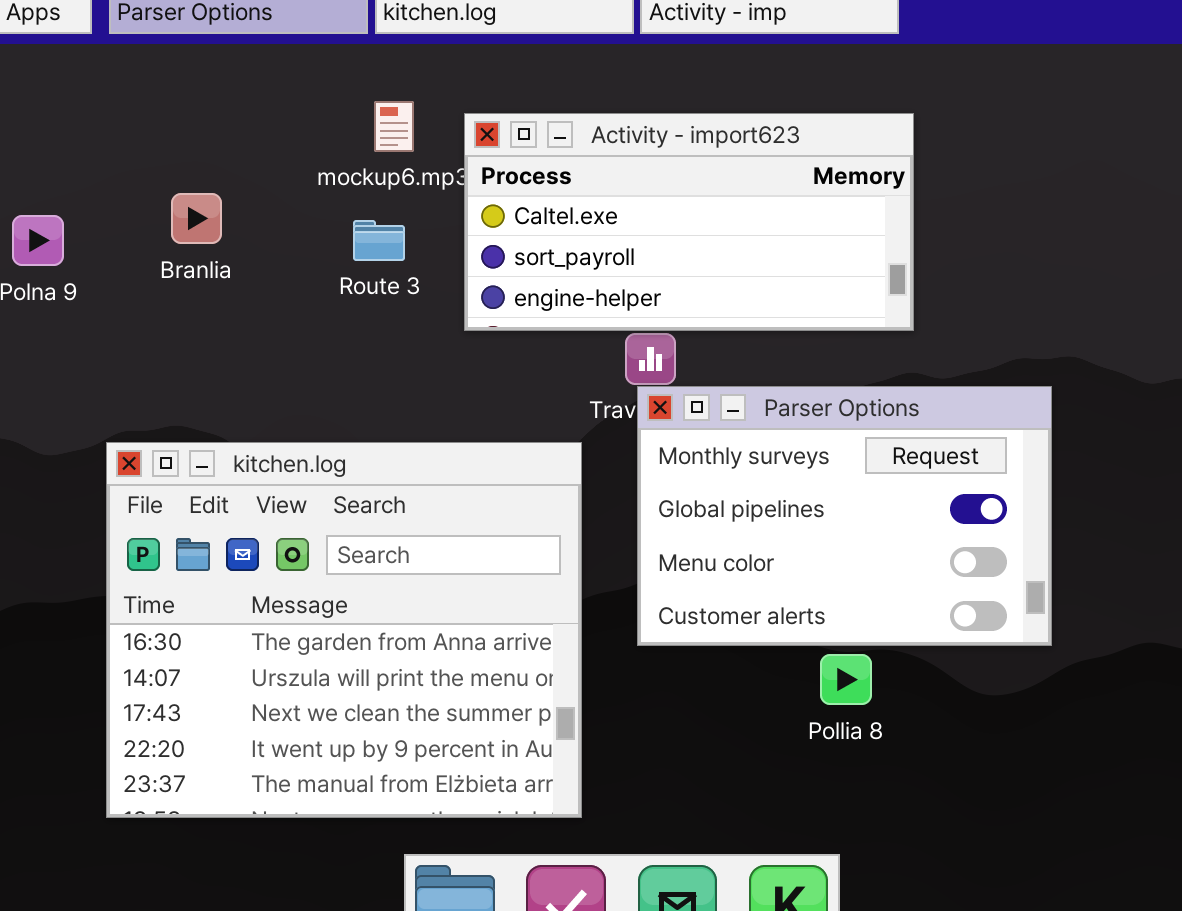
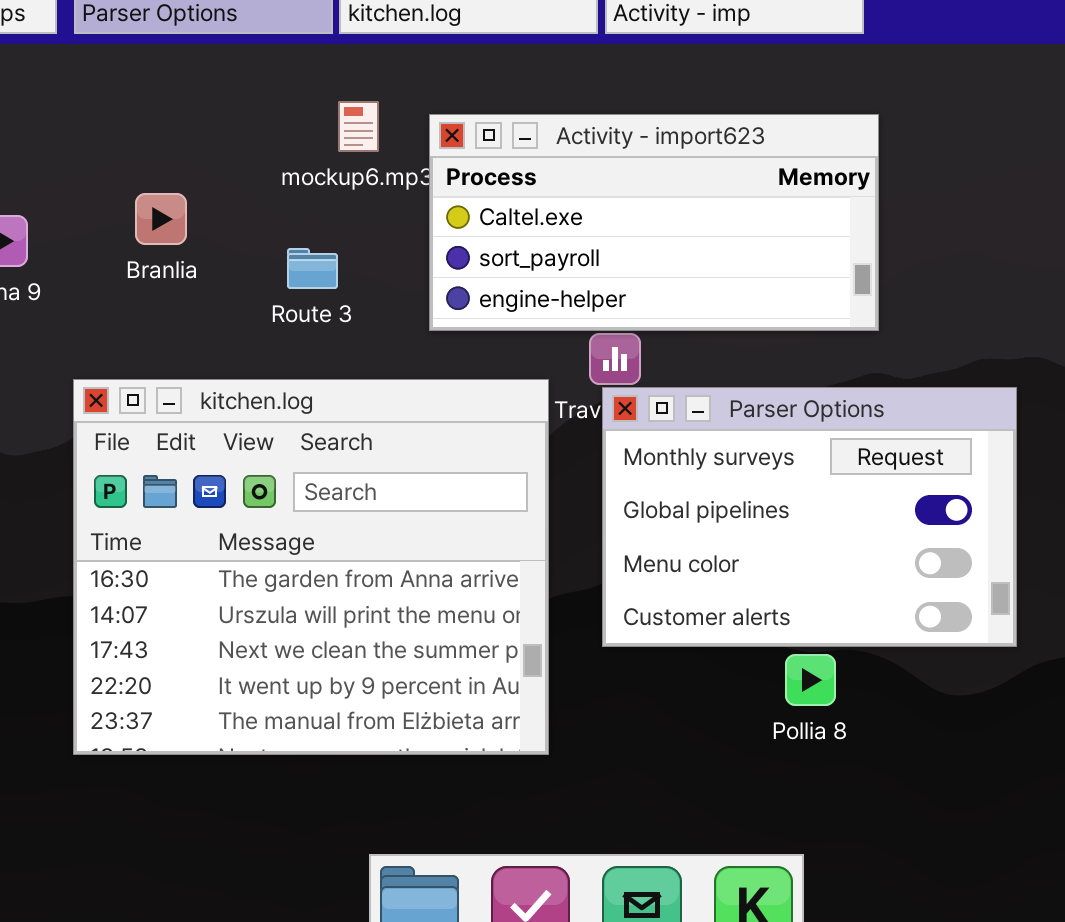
Route 3: [353,220,405,261] -> [287,248,338,289], moved
kitchen.log: [106,442,582,818] -> [73,379,549,755], moved

